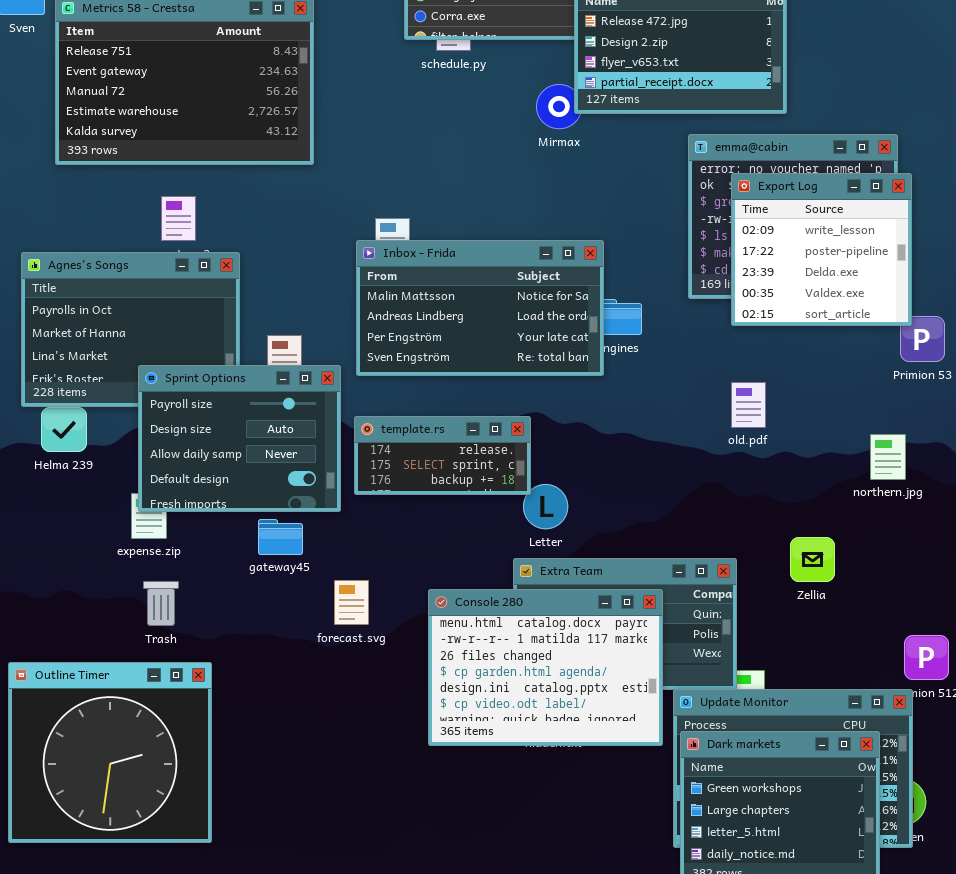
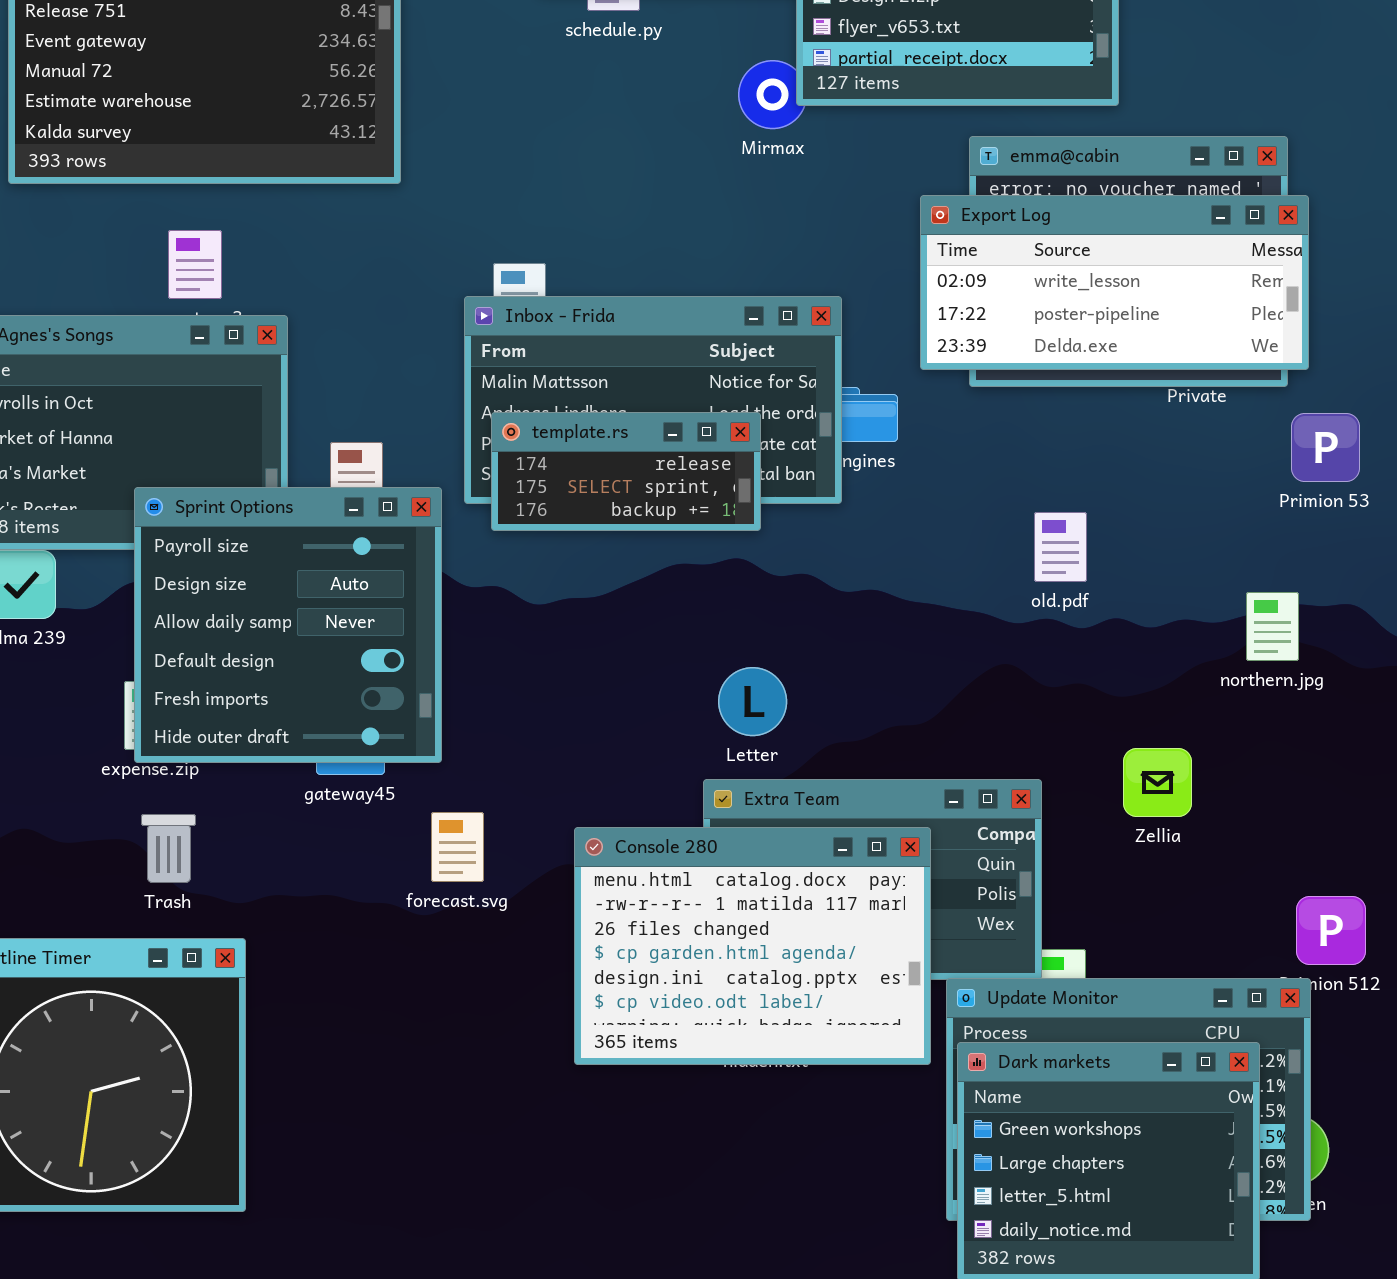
Export Log: [731,173,912,326] -> [920,195,1309,370], resized
Sprint Options: [138,365,341,512] -> [134,487,442,763], resized
template.rs: [354,416,531,495] -> [491,412,761,531], moved

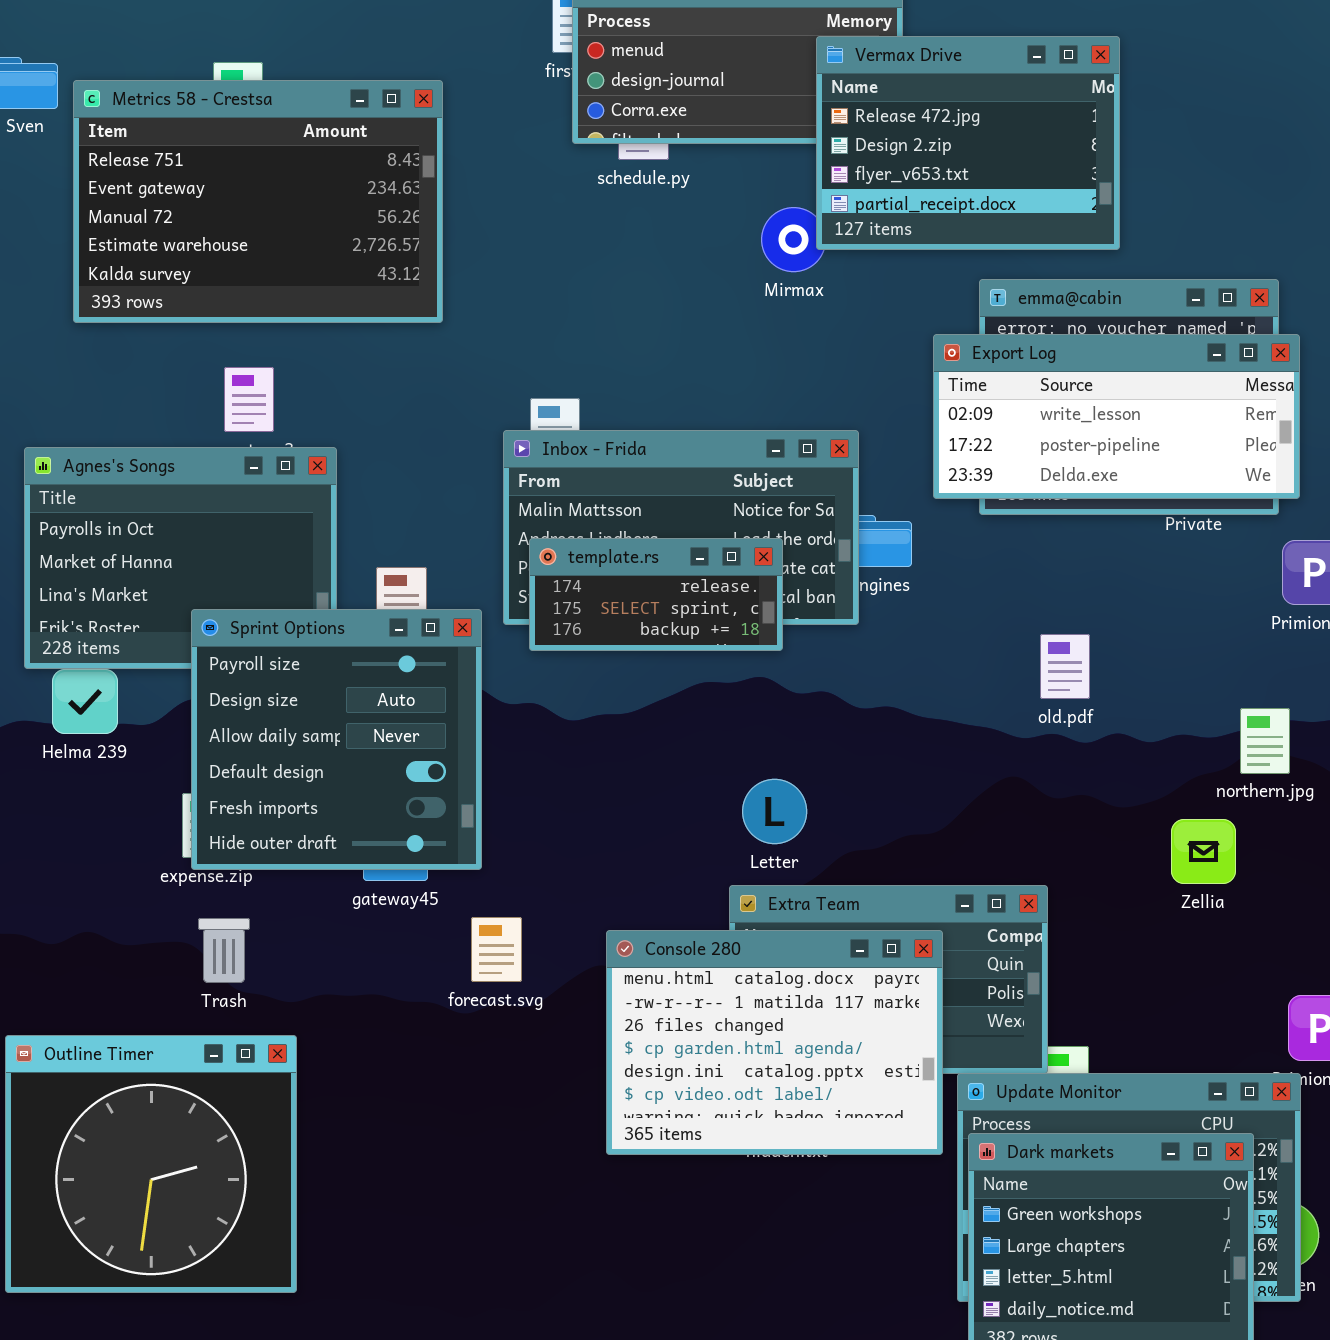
Zellia: [1123,748,1192,817] -> [1171,819,1236,884], moved

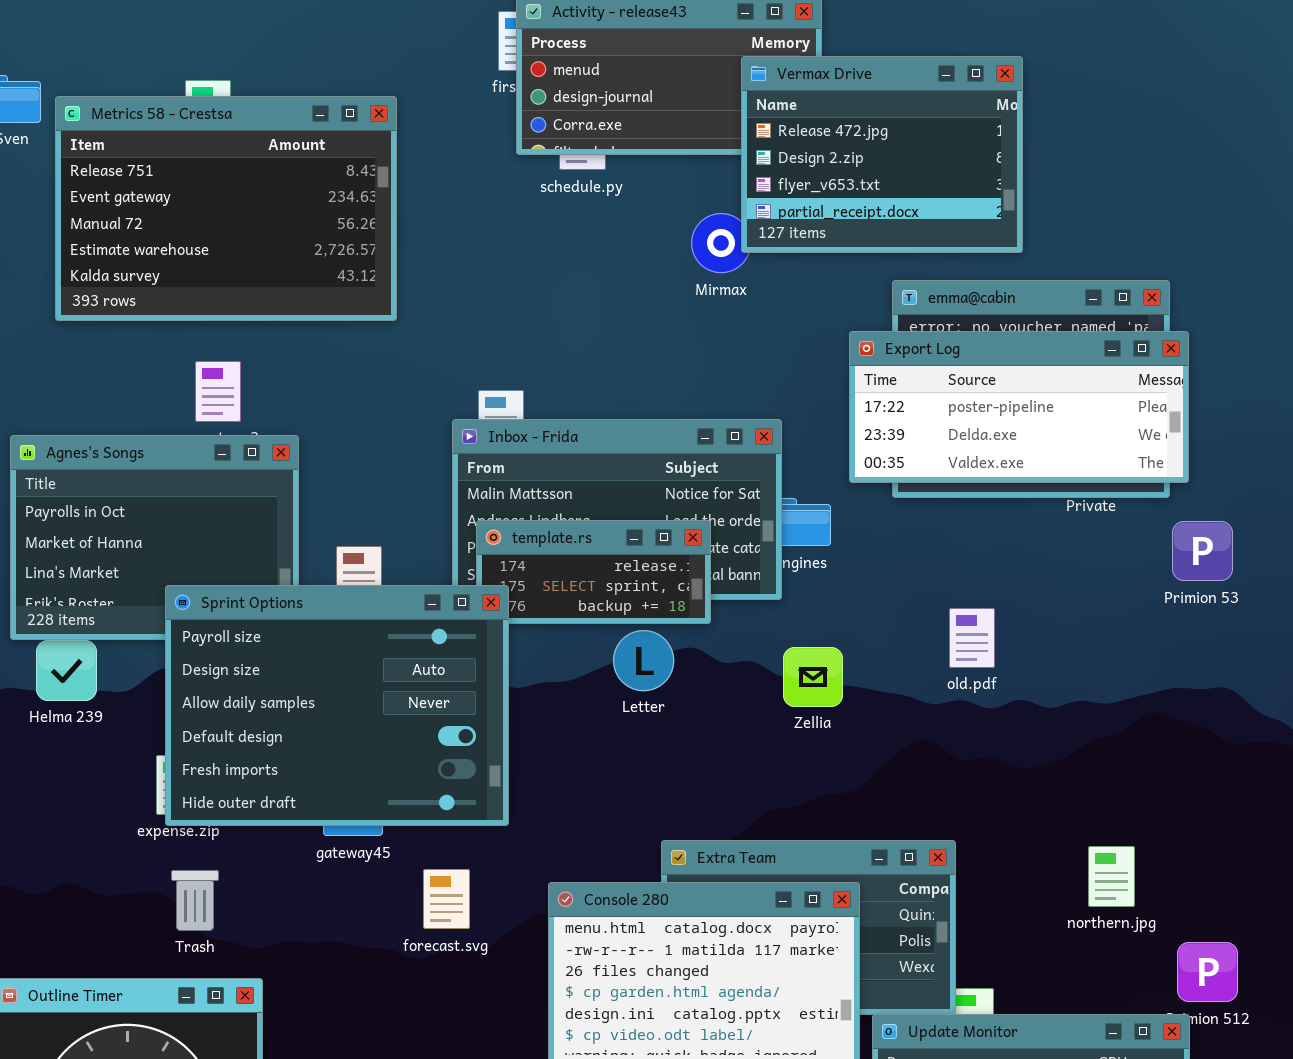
Export Log: [933,334,1300,499] -> [849,331,1189,483], scrolled down 1 row
Sprint Options: [191,609,482,870] -> [165,585,509,826], resized
northern.jpg: [1240,708,1290,774] -> [1088,846,1135,907], moved
Letter: [742,779,807,844] -> [613,630,674,691], moved
Zellia: [1171,819,1236,884] -> [783,647,843,707], moved

